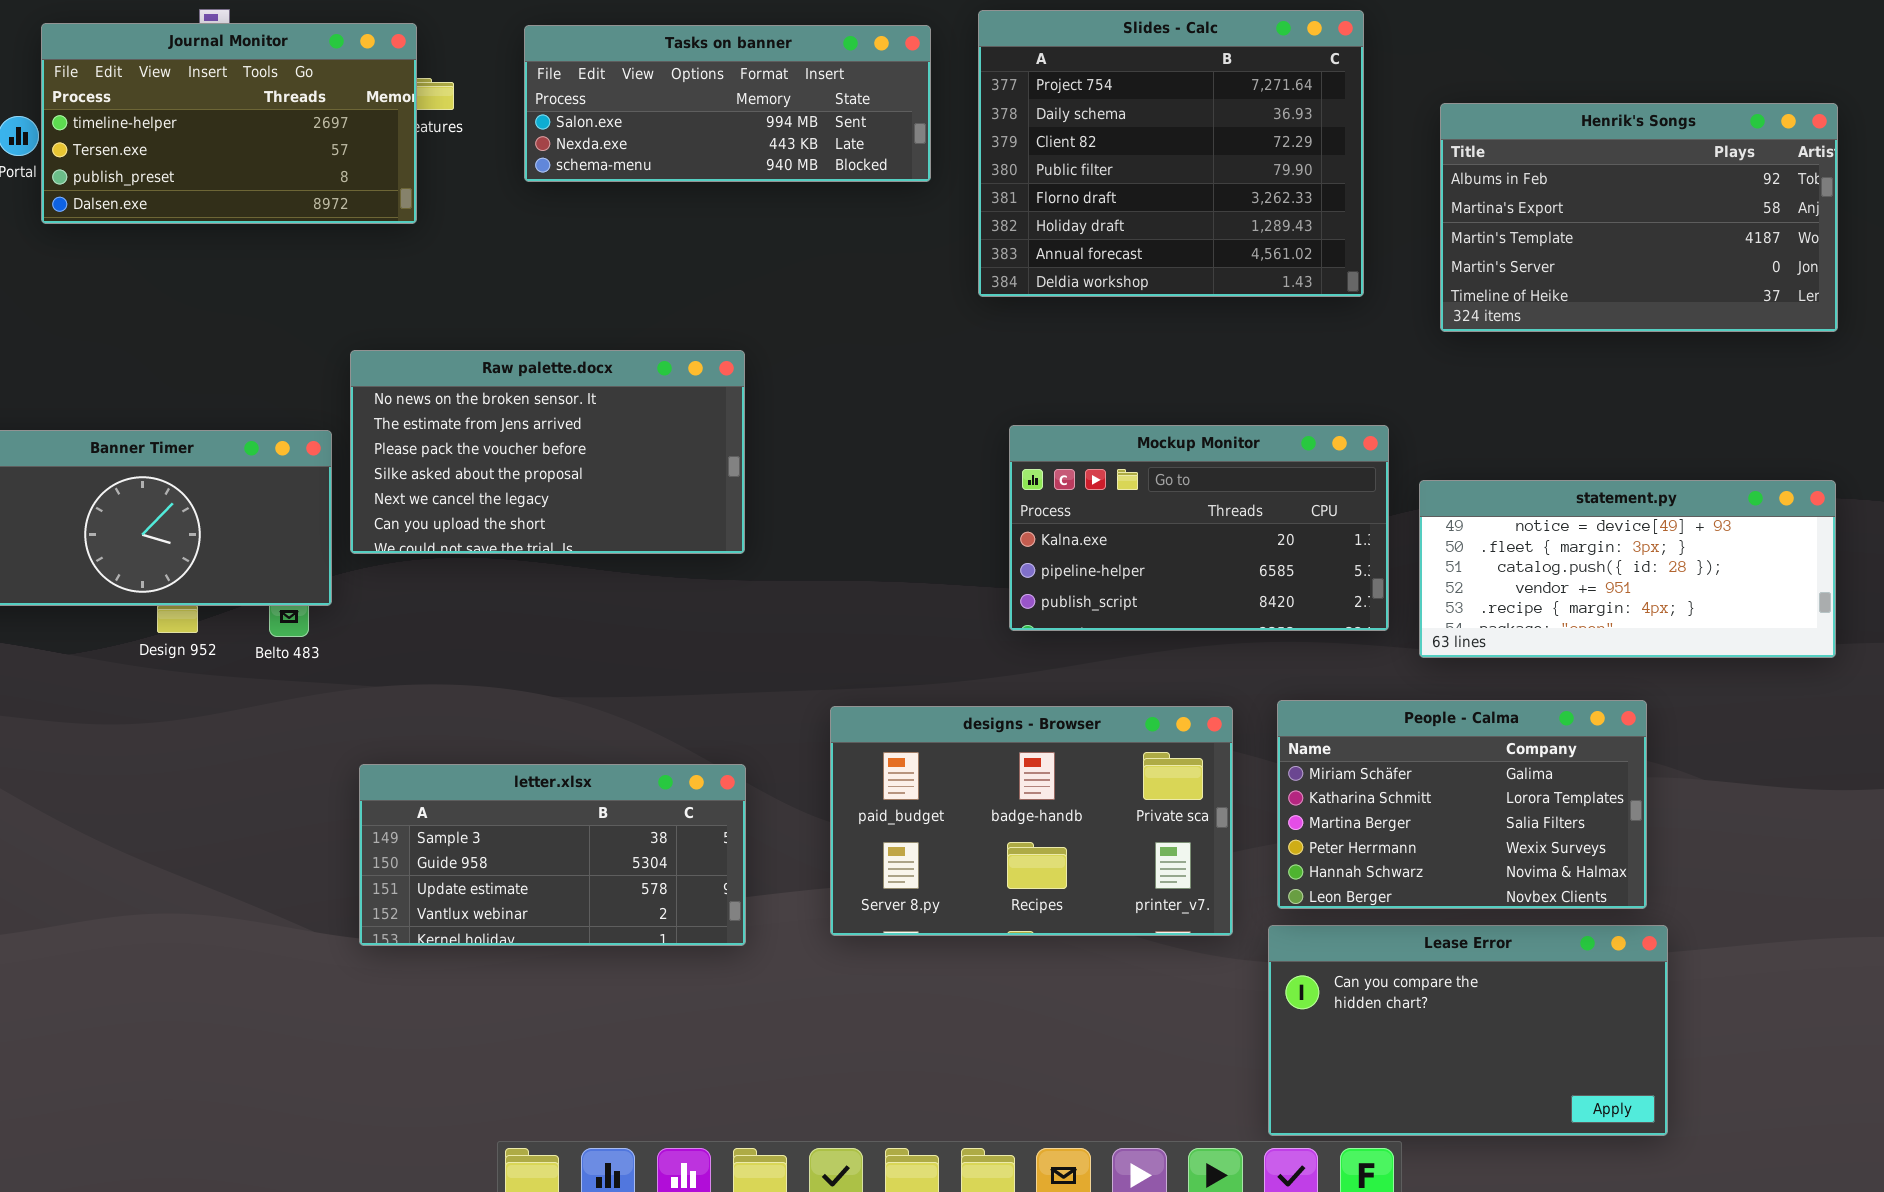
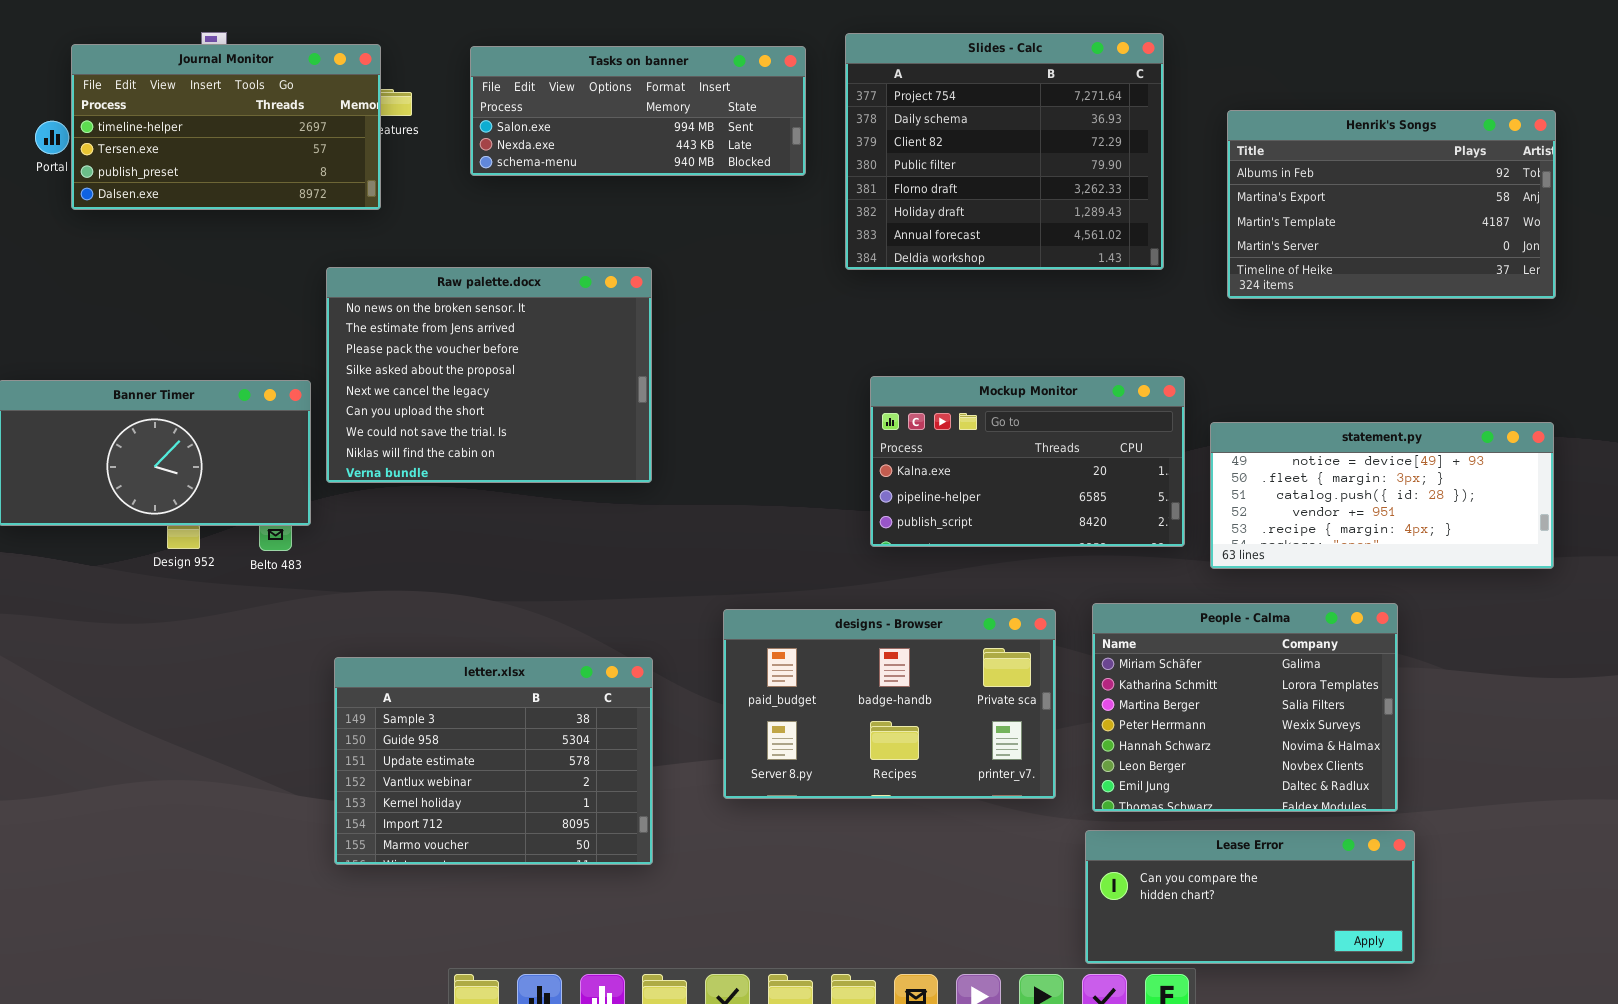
Raw palette.docx: [350,350,745,554] -> [326,267,652,483], resized
People - Calma: [1277,700,1647,909] -> [1092,603,1398,812], resized
letter.xlsx: [359,764,746,946] -> [334,657,653,865], resized
Lease Error: [1268,925,1668,1136] -> [1085,830,1415,964], resized

